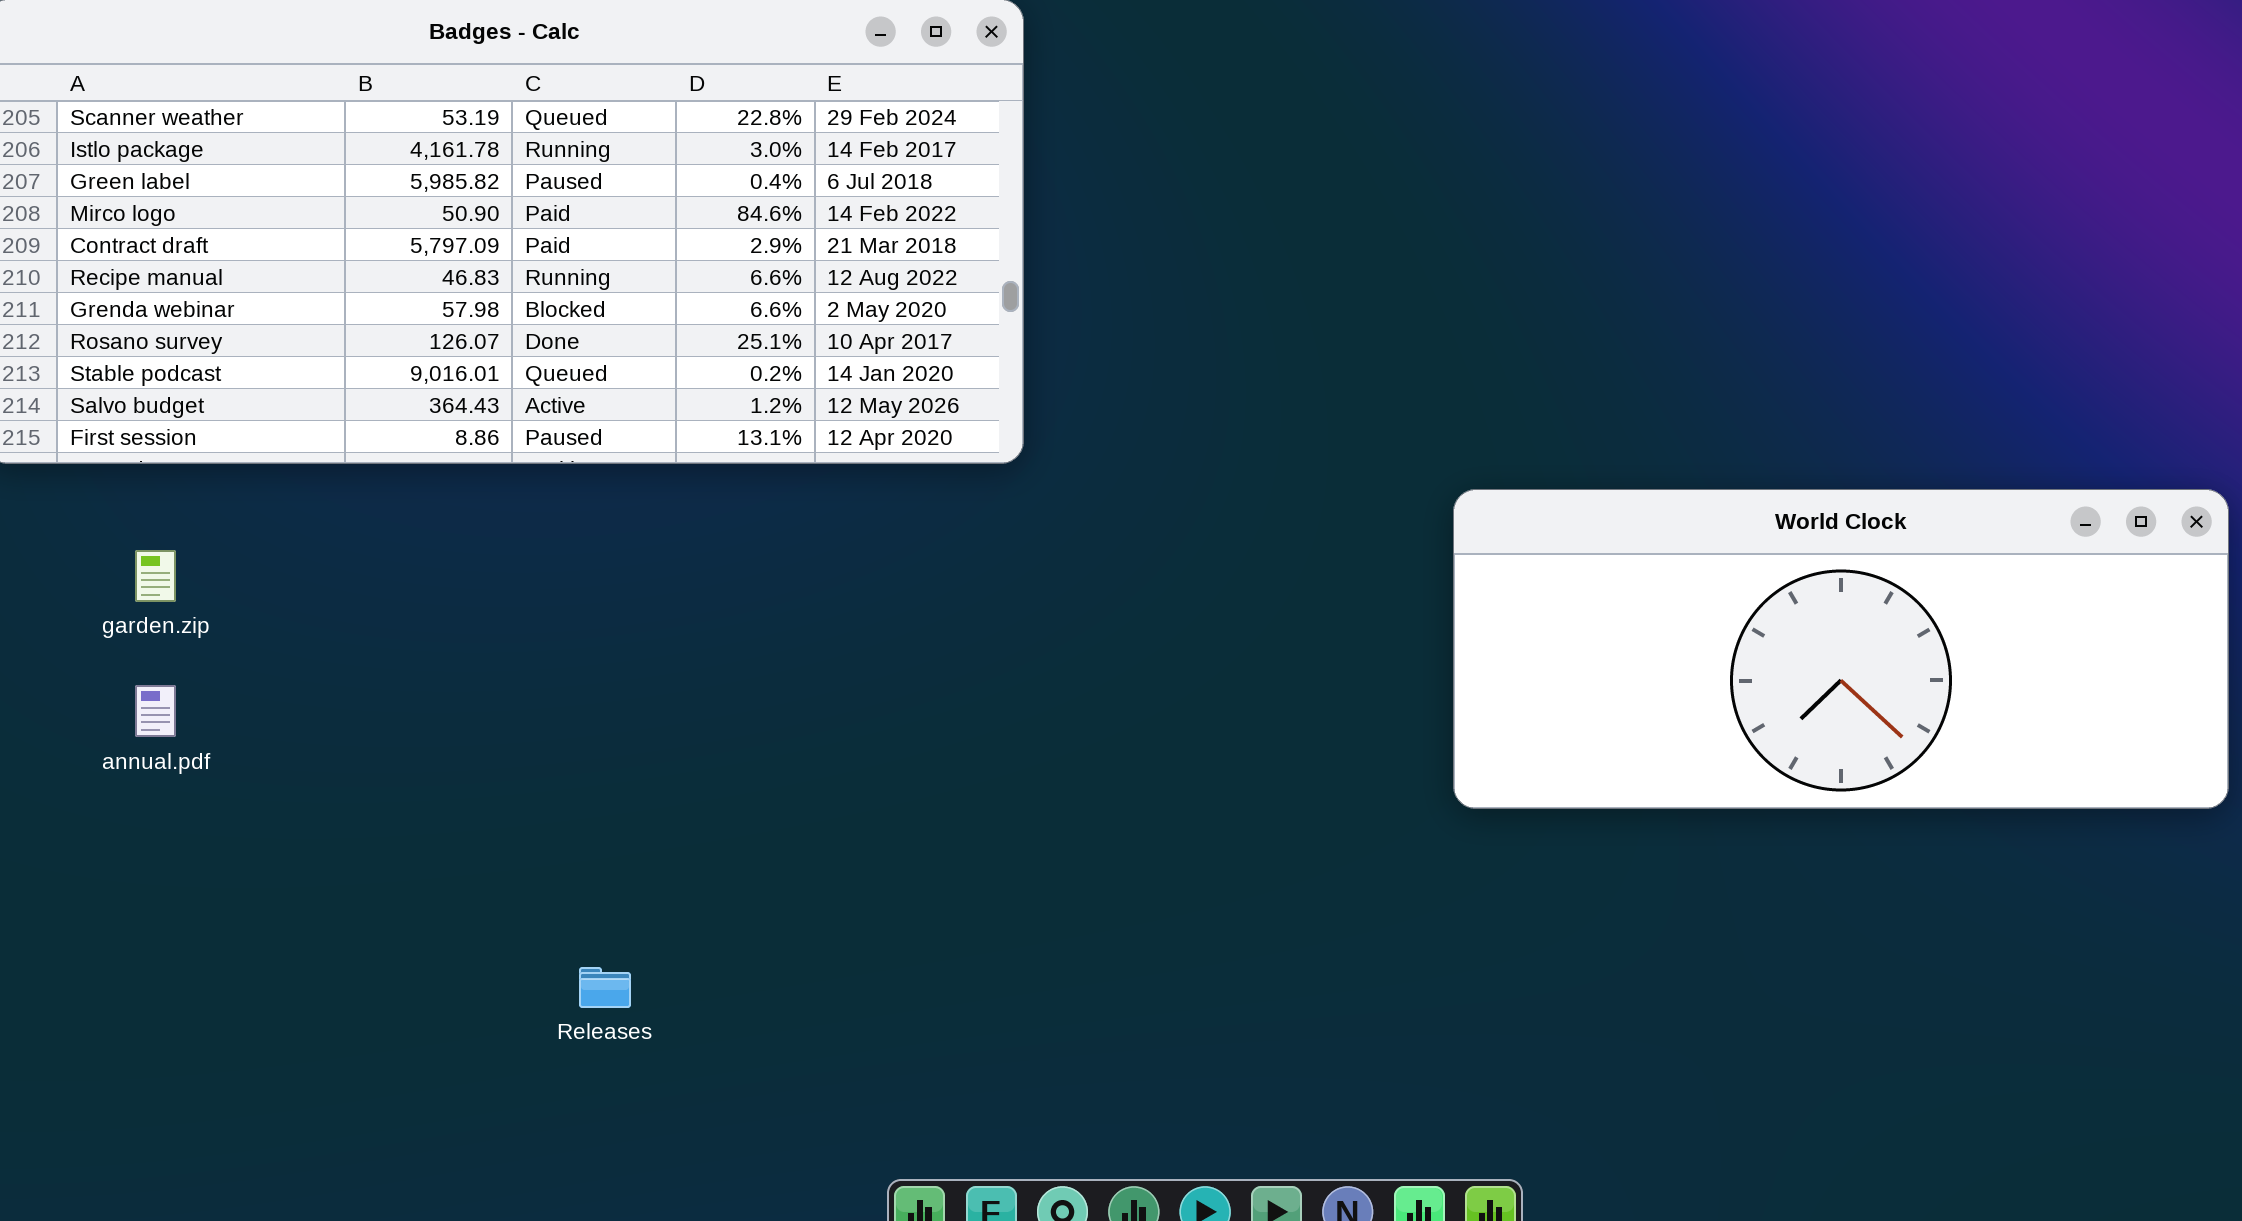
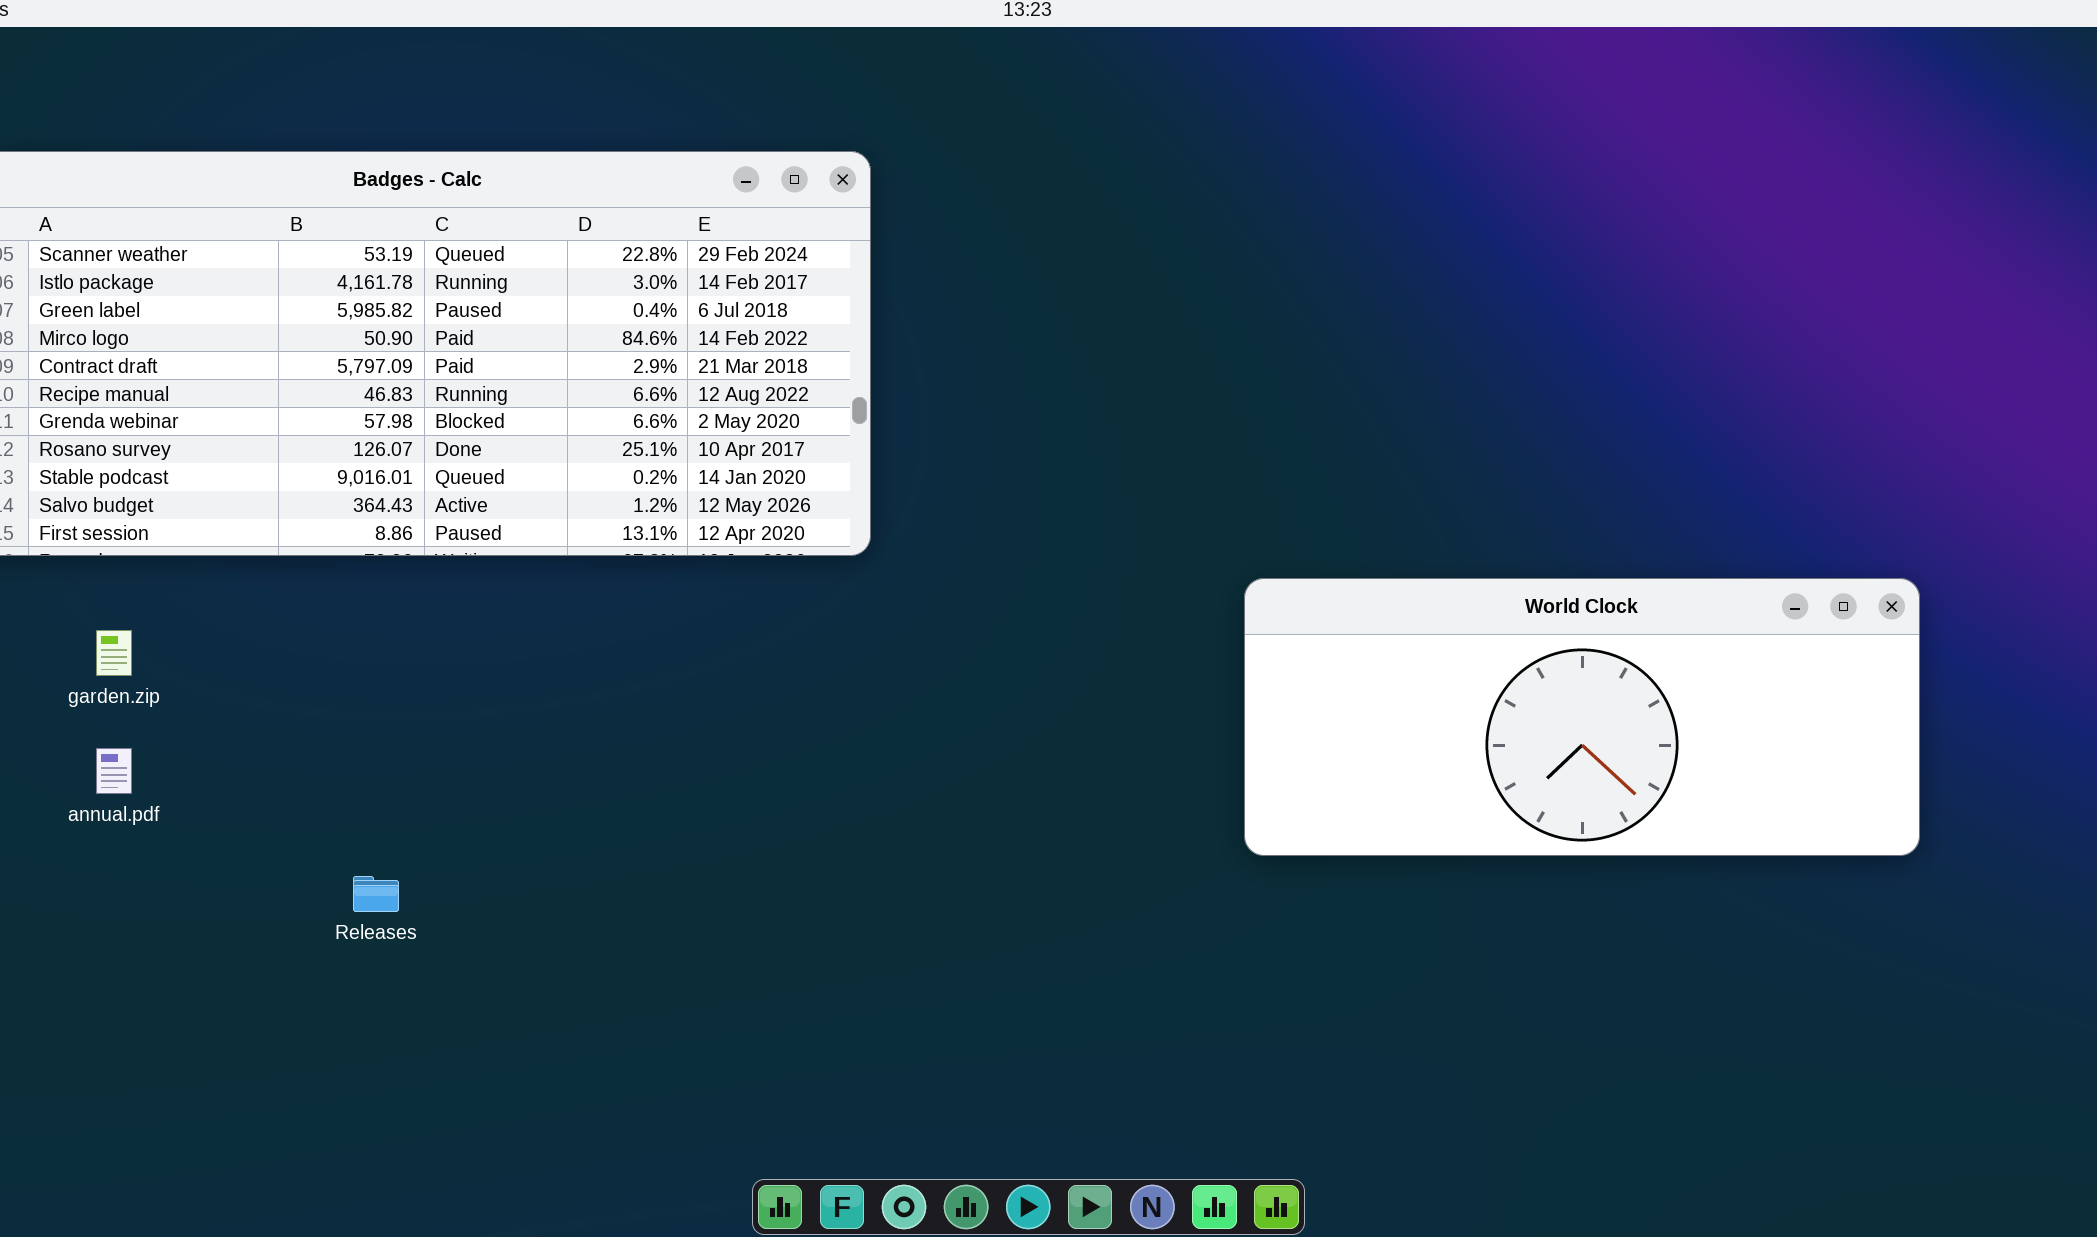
Releases: [579,967,631,1008] -> [353,876,399,912], moved

